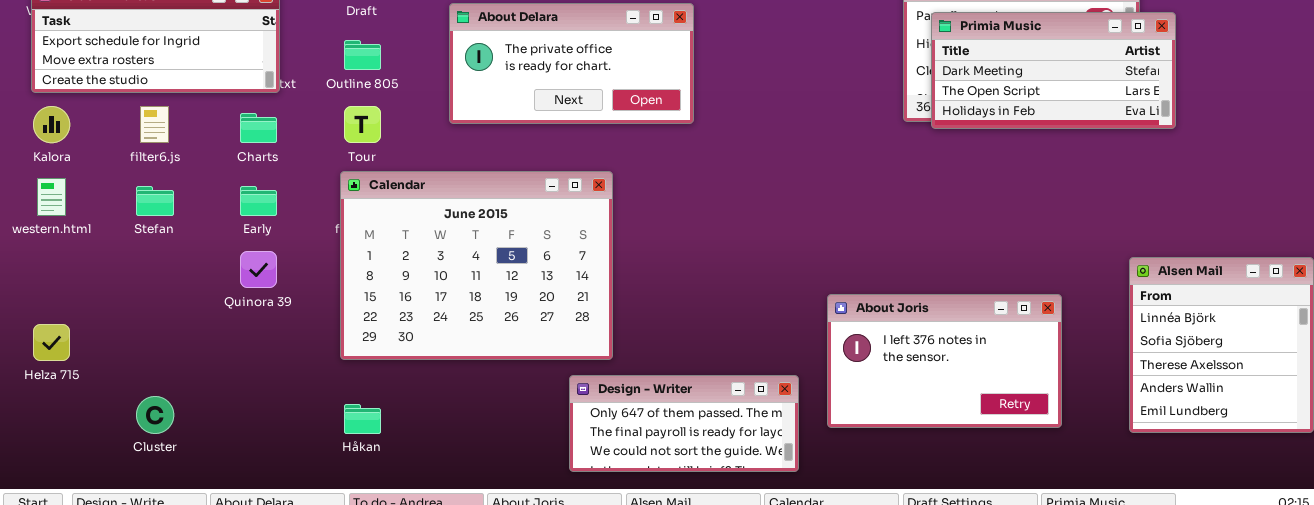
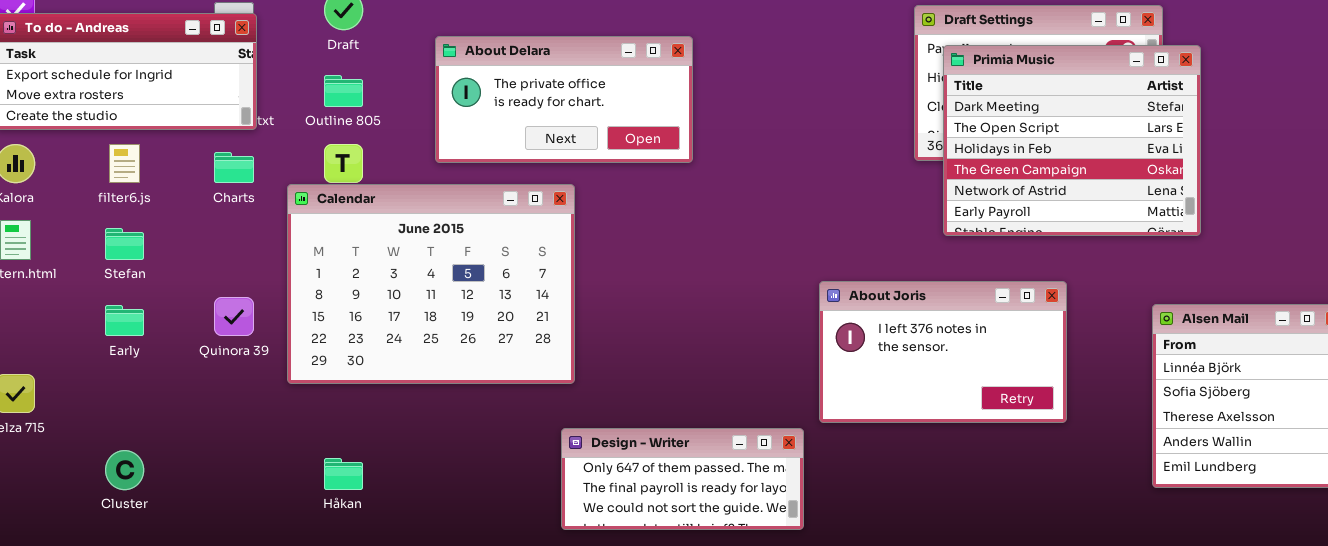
Primia Music: [931,12,1176,129] -> [943,45,1201,236], resized
Calendar: [340,171,613,360] -> [287,184,575,384], moved
Early: [240,186,277,216] -> [105,305,144,336], moved
About Joris: [827,294,1062,428] -> [819,281,1067,423], moved

